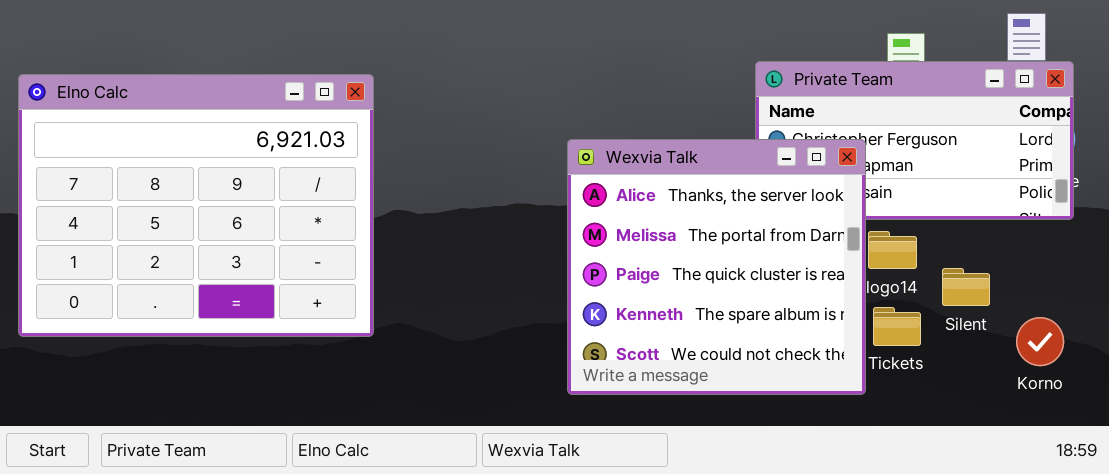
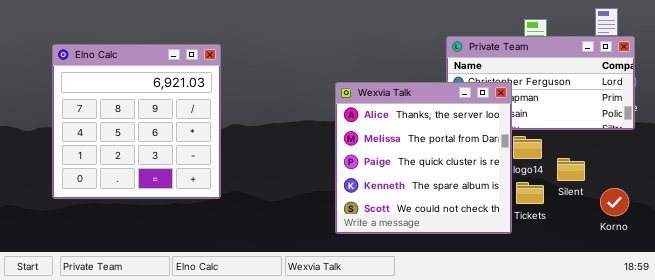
Elno Calc: [18,74,374,337] -> [52,44,221,199], resized

